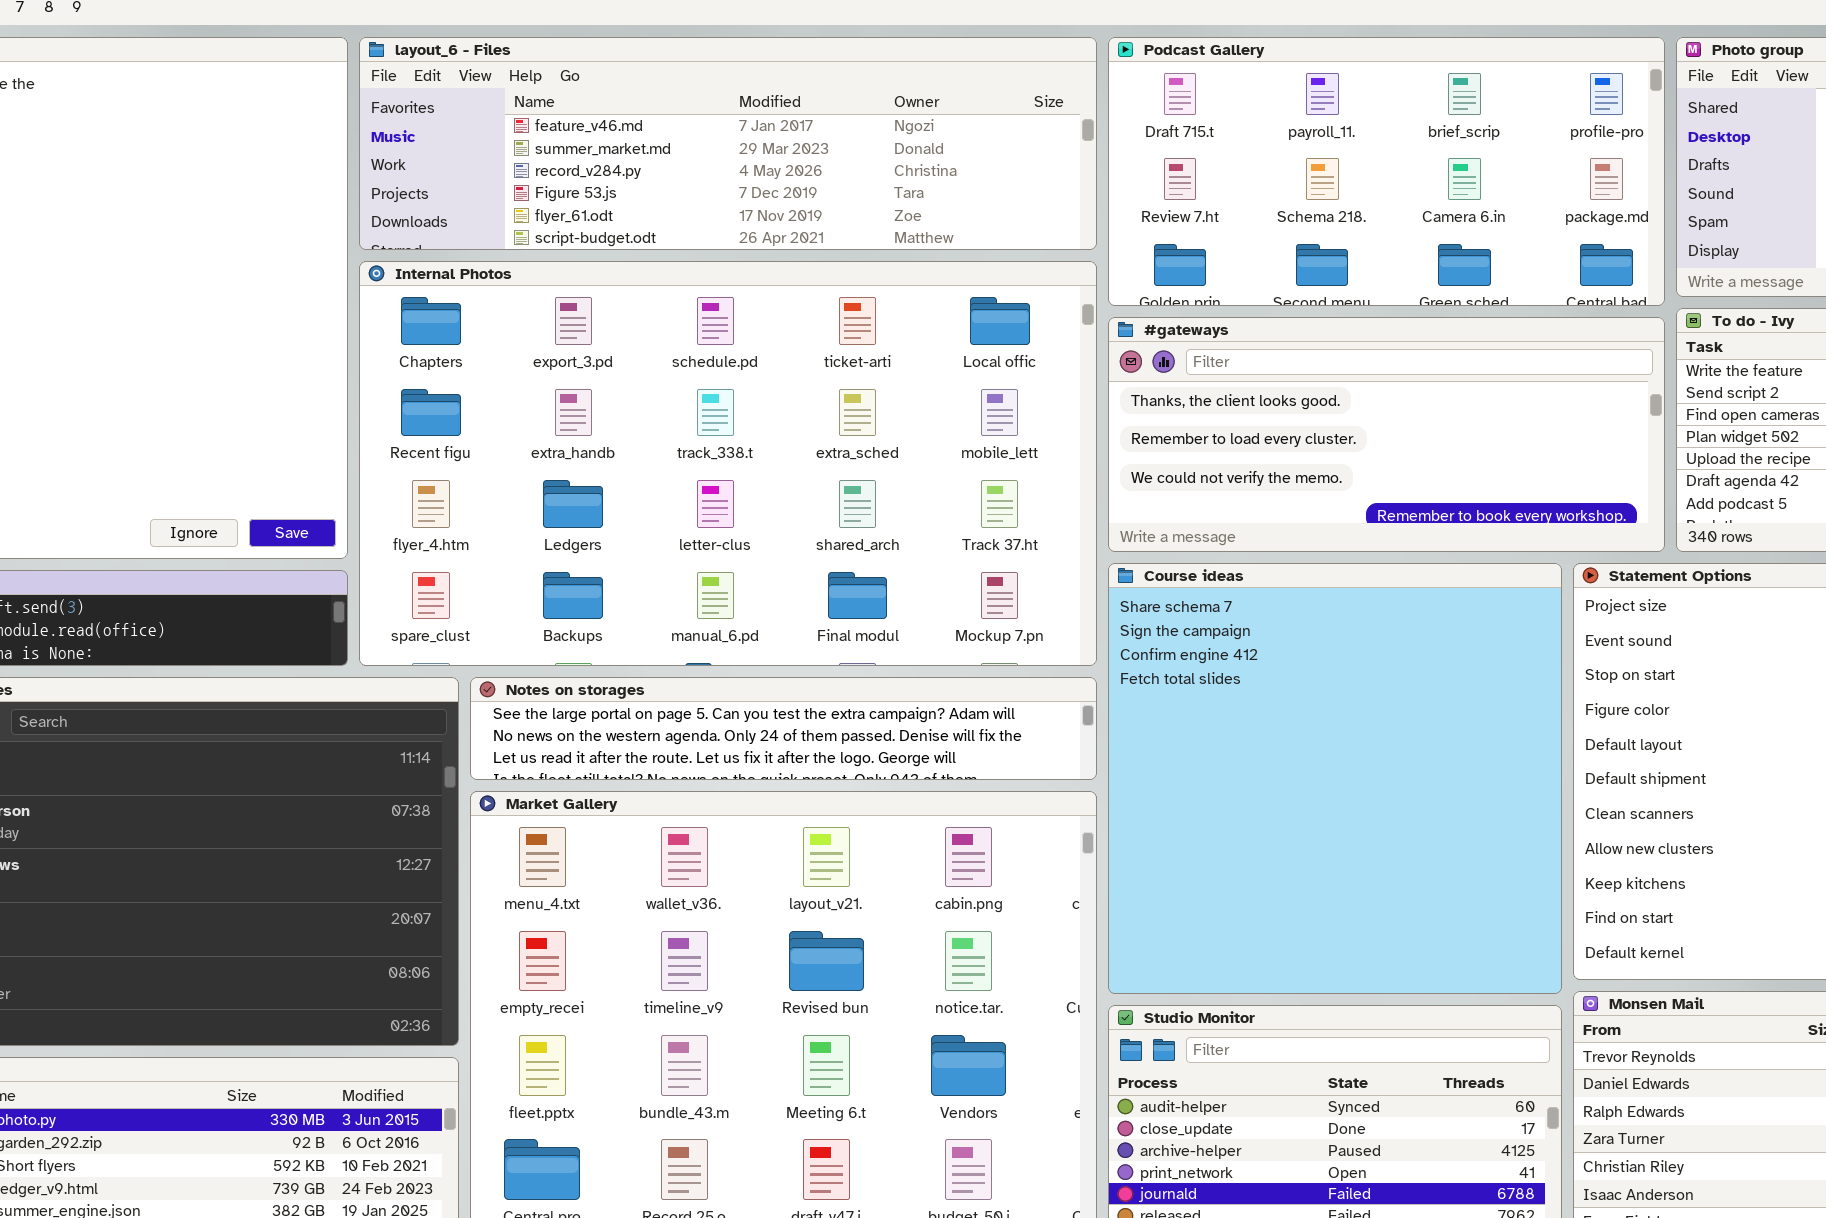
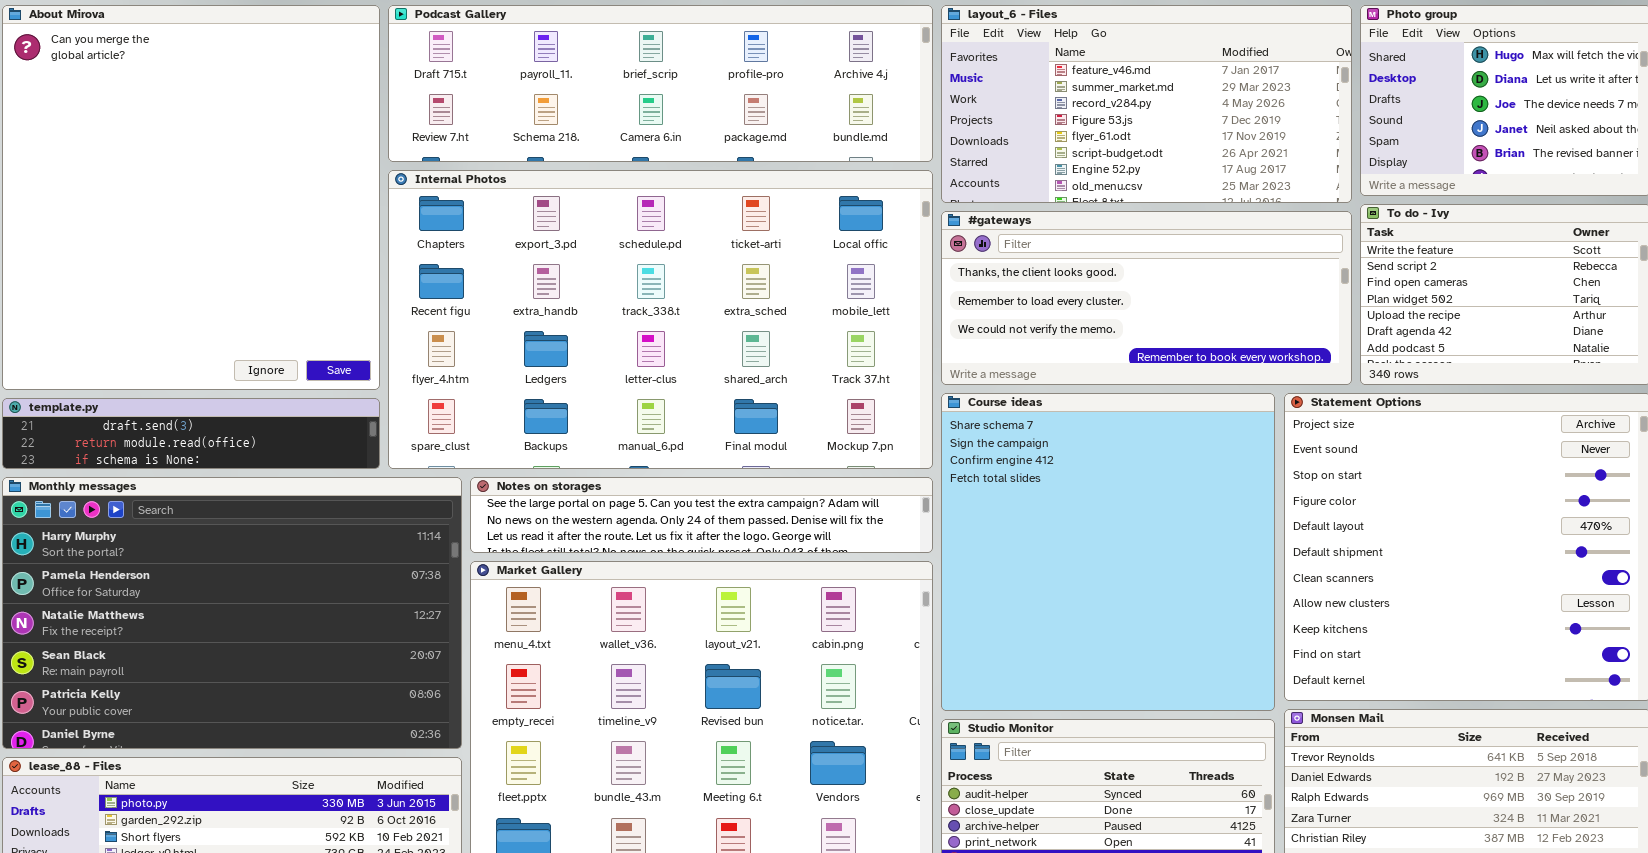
layout_6 - Files: [359,37,1097,250] -> [941,5,1352,203], moved, resized
Podcast Gallery: [1108,37,1665,306] -> [388,5,933,162], moved, resized

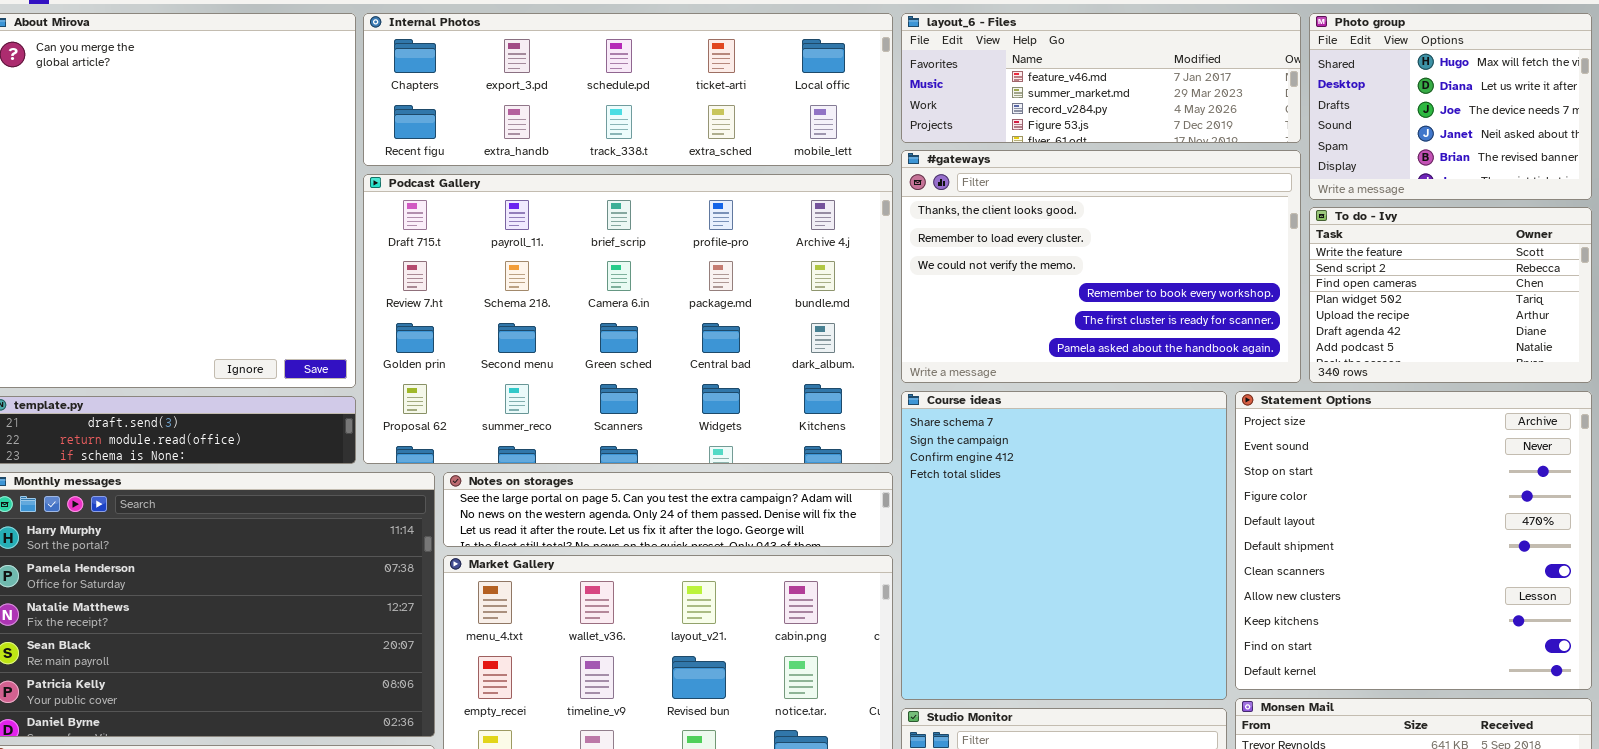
Podcast Gallery: [388,5,933,162] -> [363,174,893,464], moved, resized
layout_6 - Files: [941,5,1352,203] -> [901,13,1301,143], resized
Internal Photos: [388,170,933,469] -> [363,13,893,166], moved, resized
#gateways: [941,211,1352,385] -> [901,150,1301,383], resized

